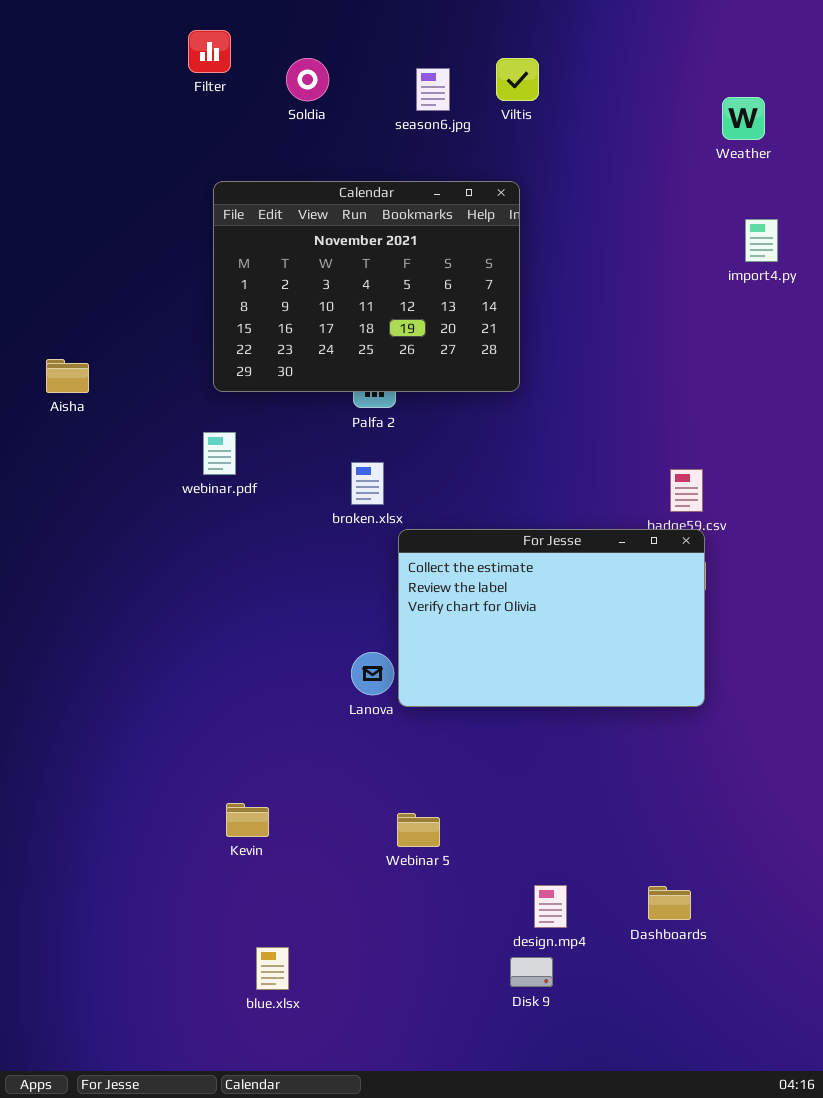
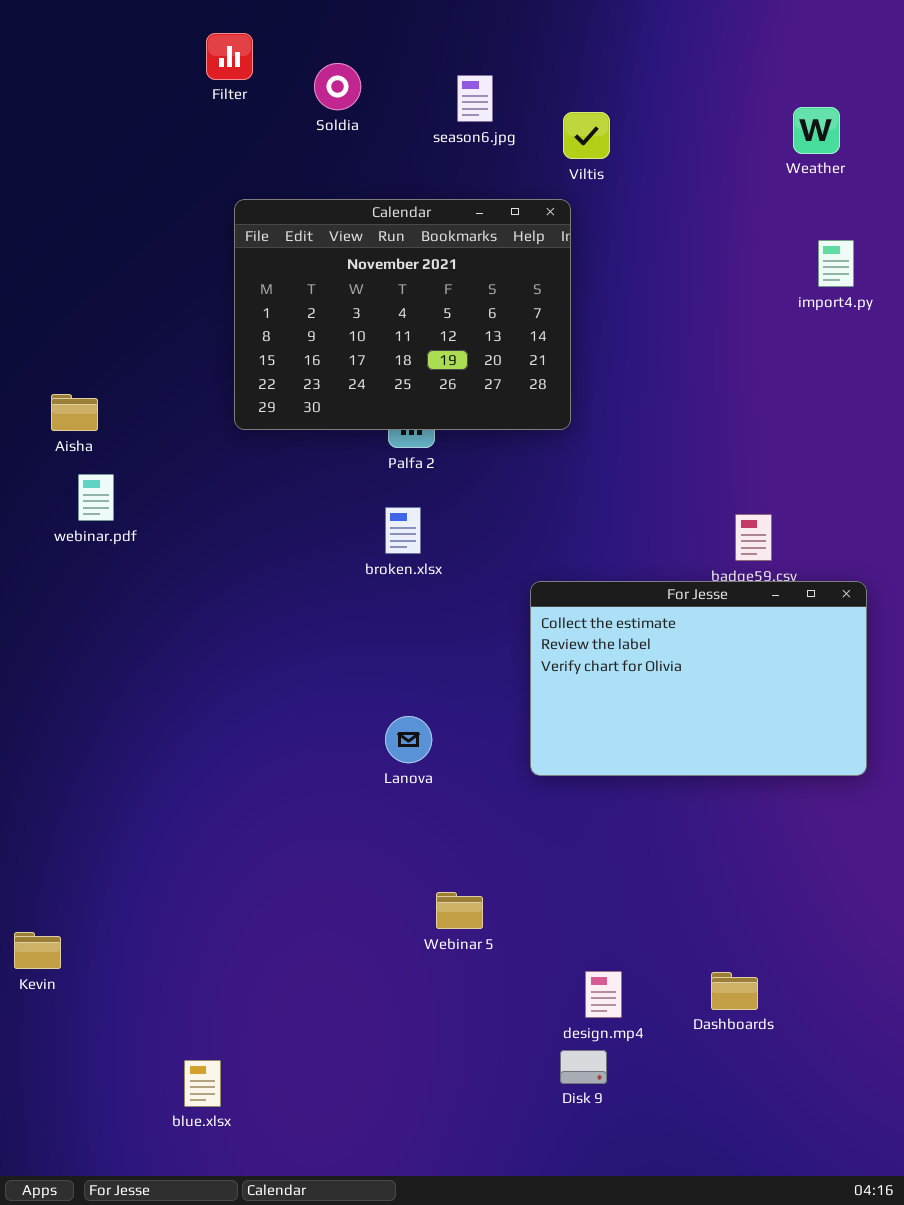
Viltis: [496,58,539,101] -> [563,112,610,159], moved
webinar.pdf: [203,432,236,475] -> [78,474,114,521], moved
For Jesse: [398,529,705,707] -> [530,581,867,776], moved
Kevin: [226,803,269,837] -> [14,932,61,969], moved
blue.xlsx: [256,947,289,990] -> [184,1060,221,1107], moved

